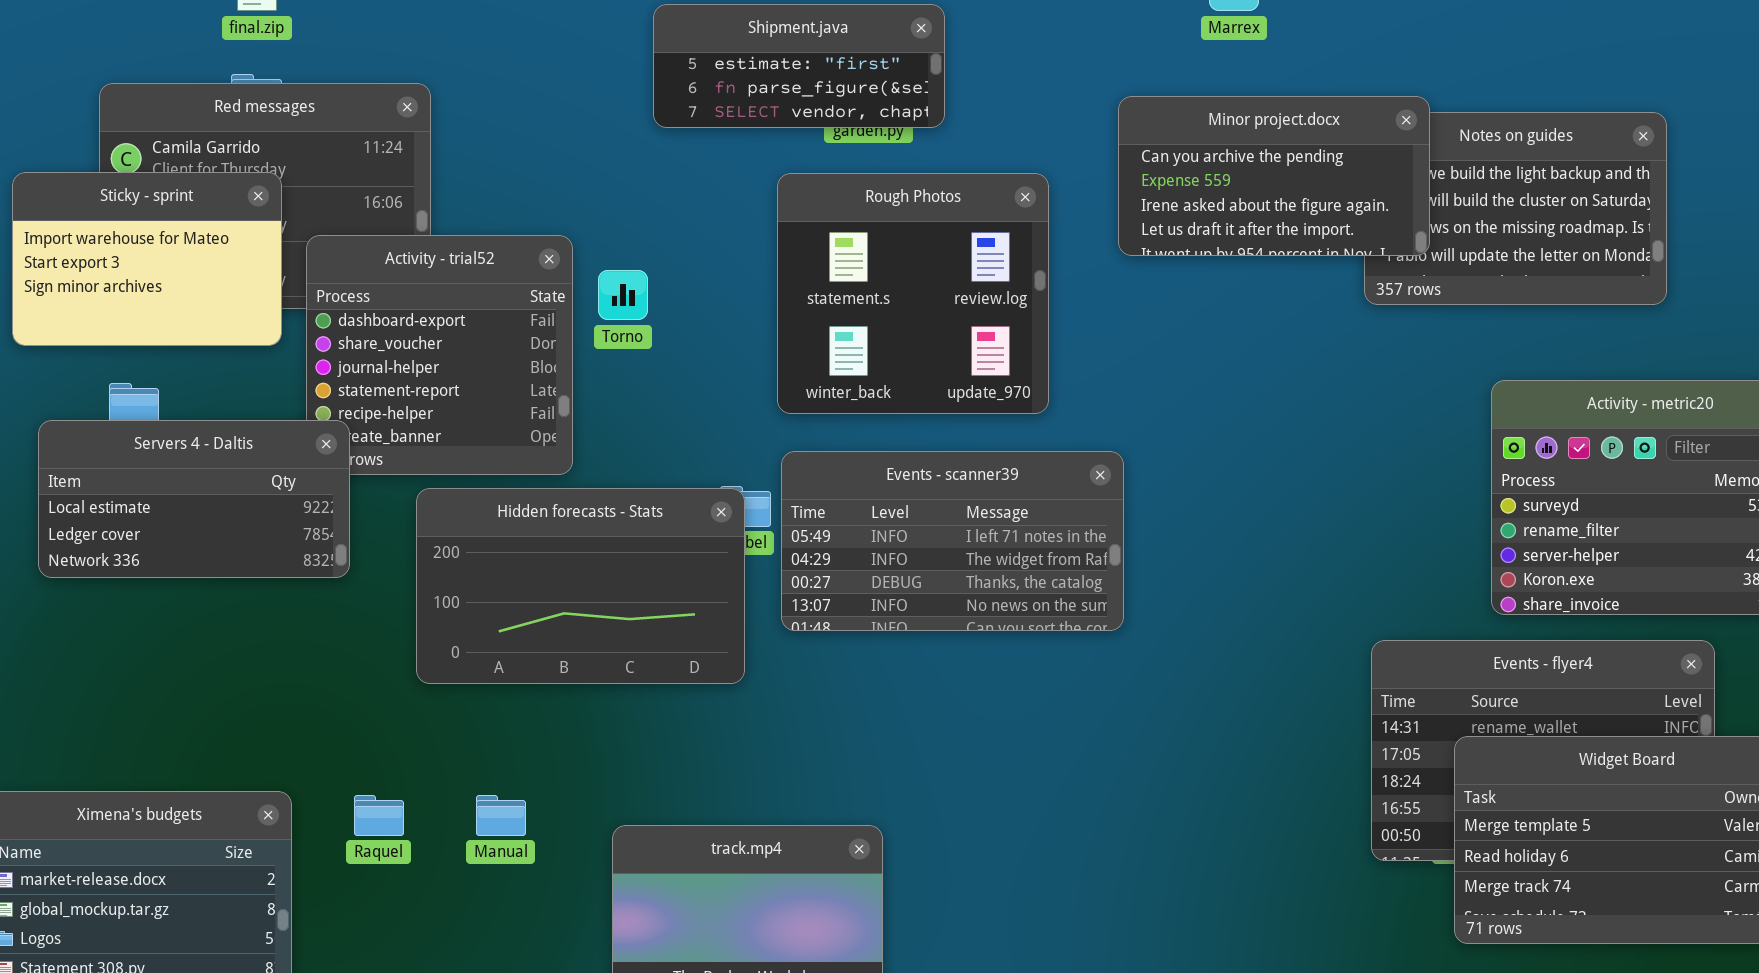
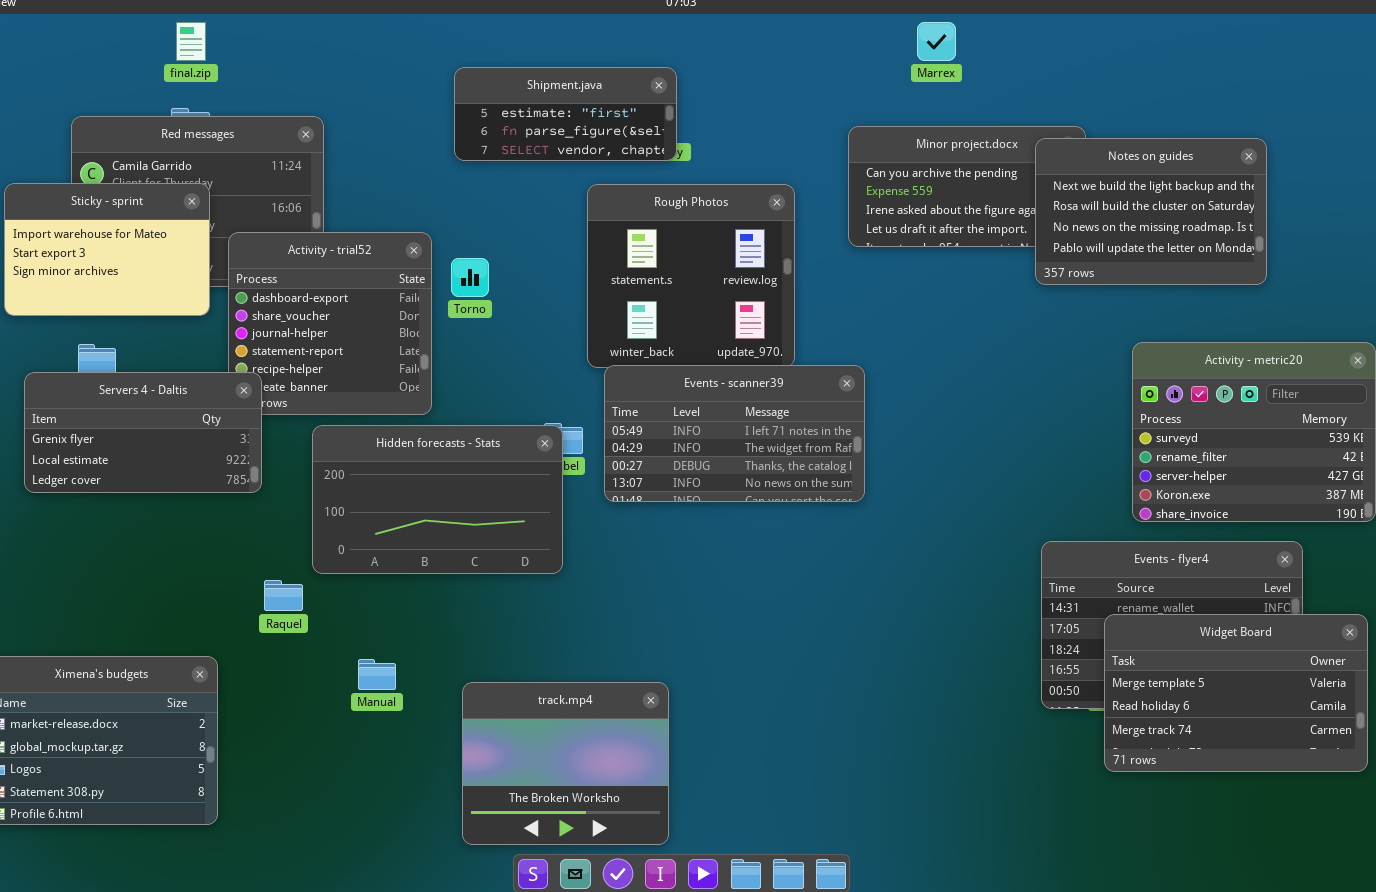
Shipment.java: [653,4,945,128] -> [454,67,677,161], moved
Notes on guides: [1364,112,1667,305] -> [1035,138,1267,285], raised
Servers 4 - Daltis: [38,420,350,578] -> [24,372,262,493], scrolled up 1 row
Events - scanner39: [781,451,1124,631] -> [604,365,865,502], moved
Raquel: [354,795,404,836] -> [264,580,303,611], moved

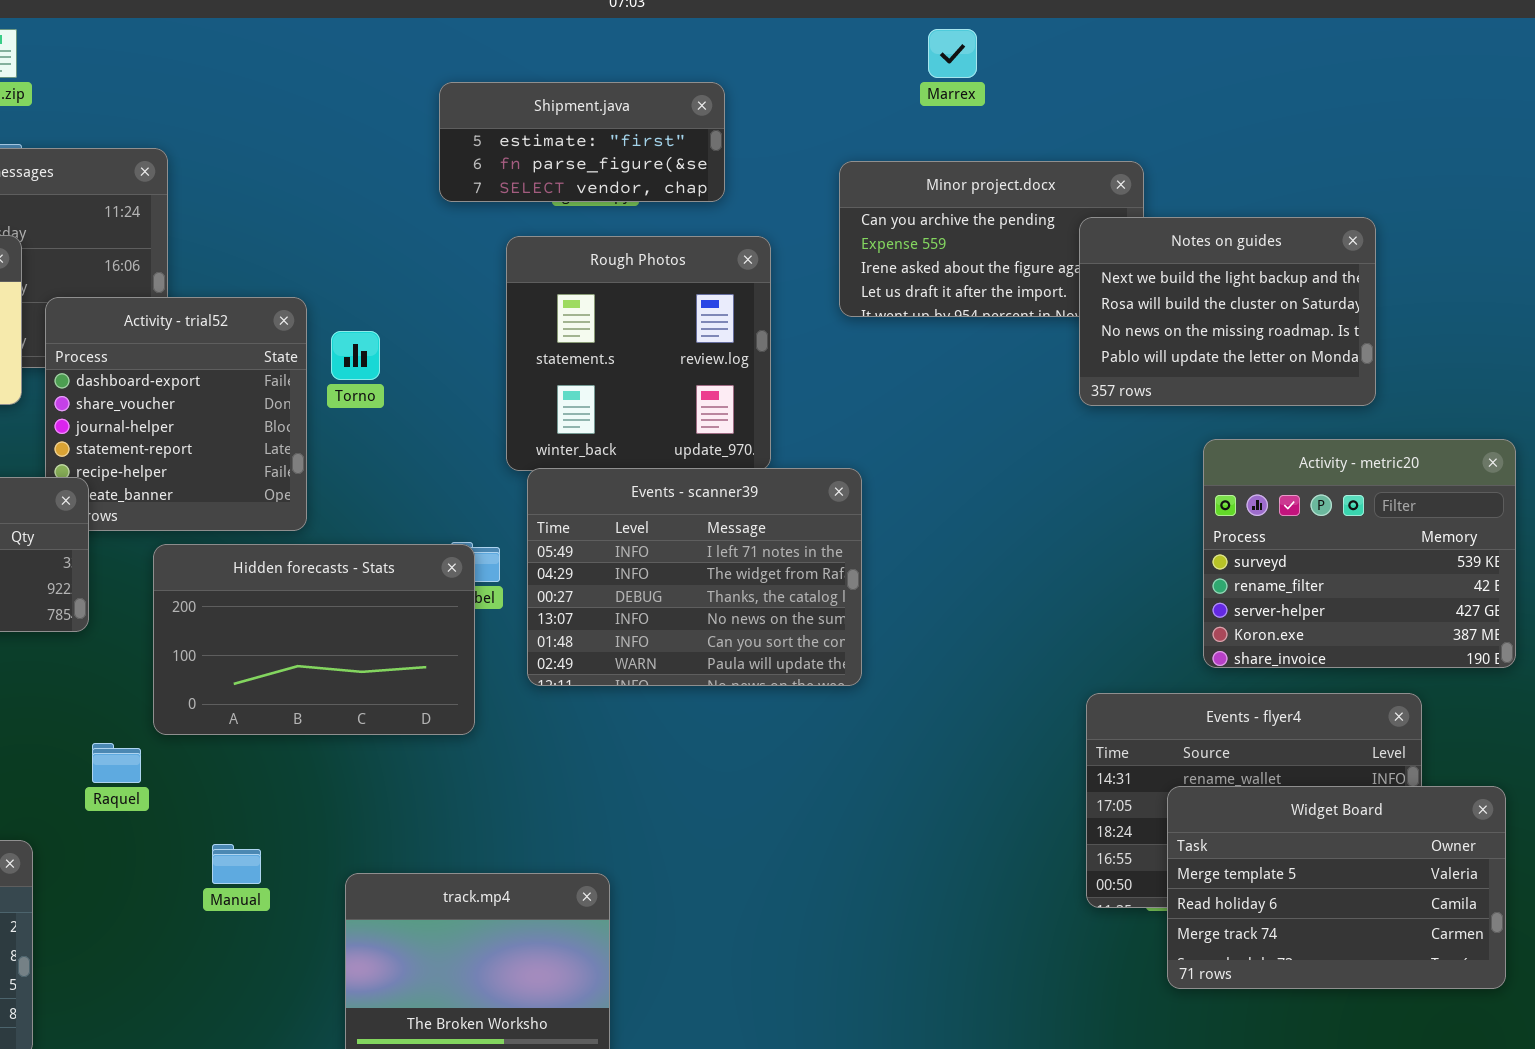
Shipment.java: [454,67,677,161] -> [439,82,725,202], moved
Notes on guides: [1035,138,1267,285] -> [1079,217,1376,406], moved
Events - scanner39: [604,365,865,502] -> [527,468,862,686], resized

